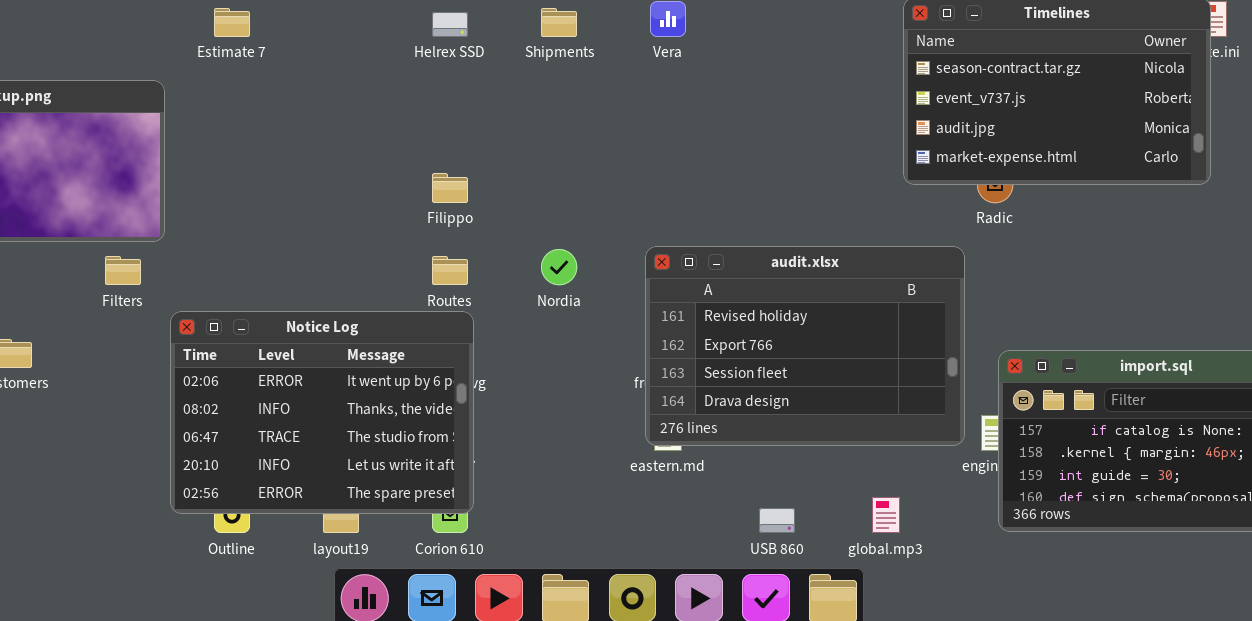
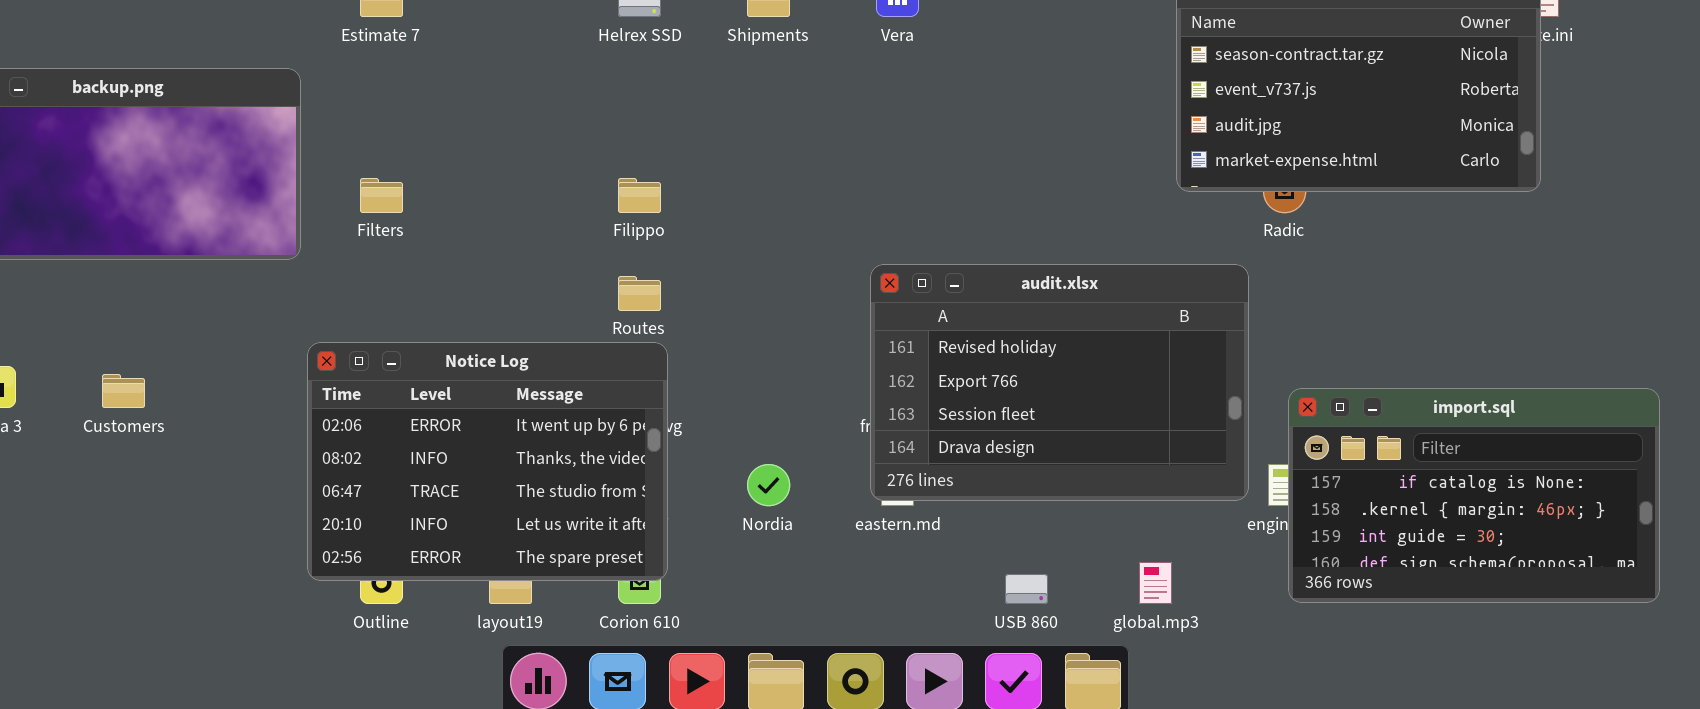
Nordia: [541,249,577,285] -> [747,464,790,506], moved
Filters: [105,256,141,285] -> [360,178,403,213], moved

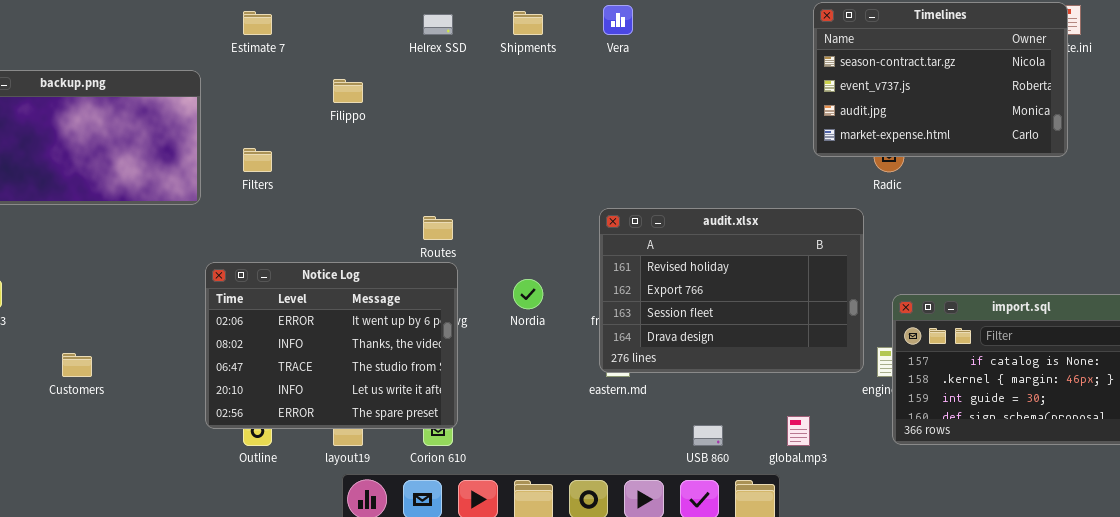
Filippo: [618,178,661,213] -> [333,79,363,103], moved
Customers: [102,374,145,408] -> [62,353,92,377], moved
Nordia: [747,464,790,506] -> [513,279,543,309], moved

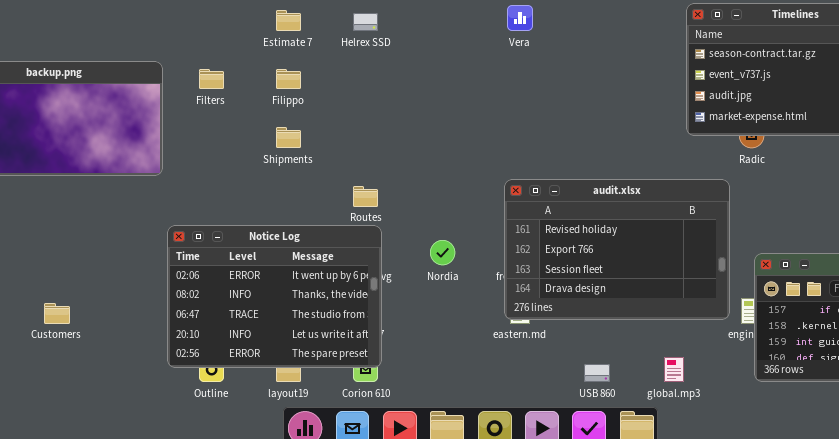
Estimate 7: [243,11,272,35] -> [276,10,301,31], moved
Shipments: [513,11,543,35] -> [276,127,301,148], moved
Filters: [243,148,272,172] -> [199,69,224,89], moved

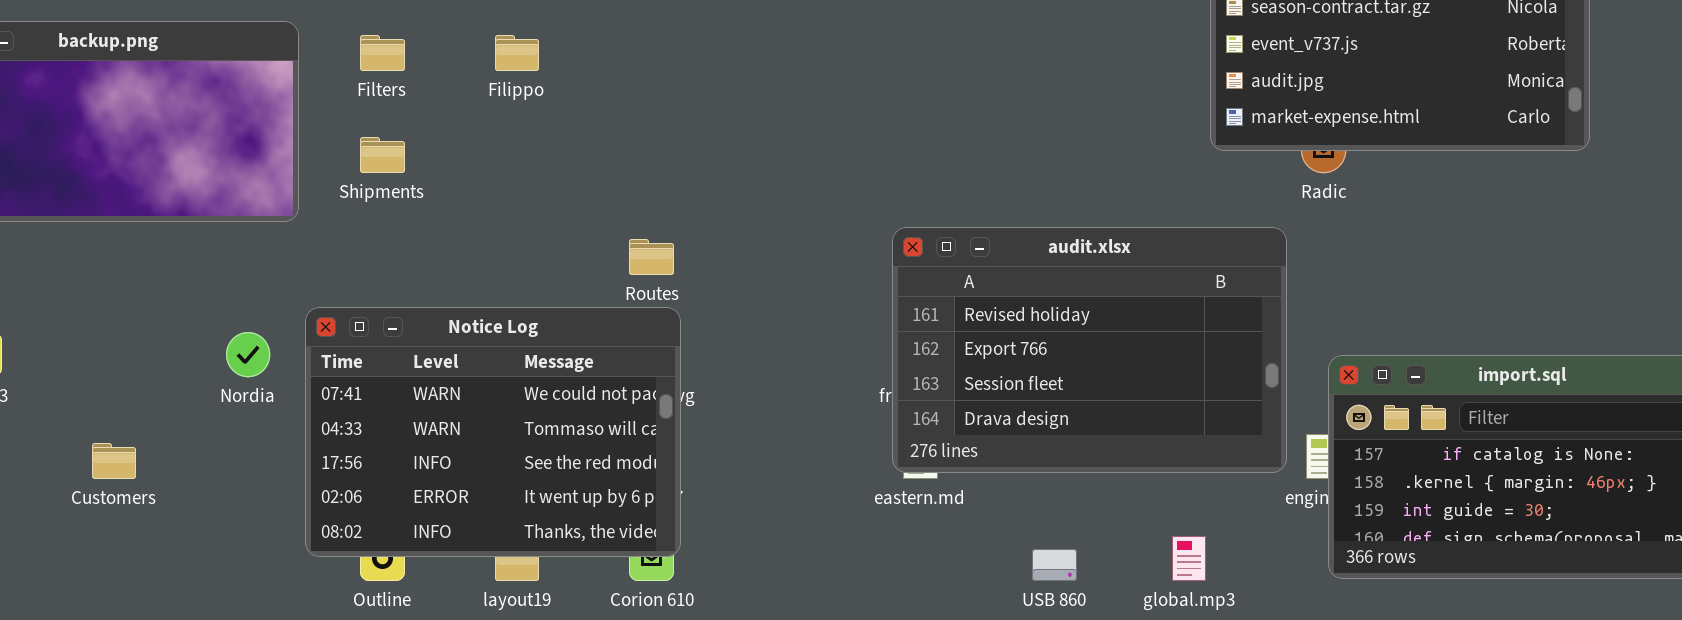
Shipments: [276,127,301,148] -> [360,137,405,173], moved
Notice Log: [167,225,382,368] -> [305,307,681,557], scrolled up 3 rows
Nordia: [430,240,455,265] -> [226,332,270,377], moved

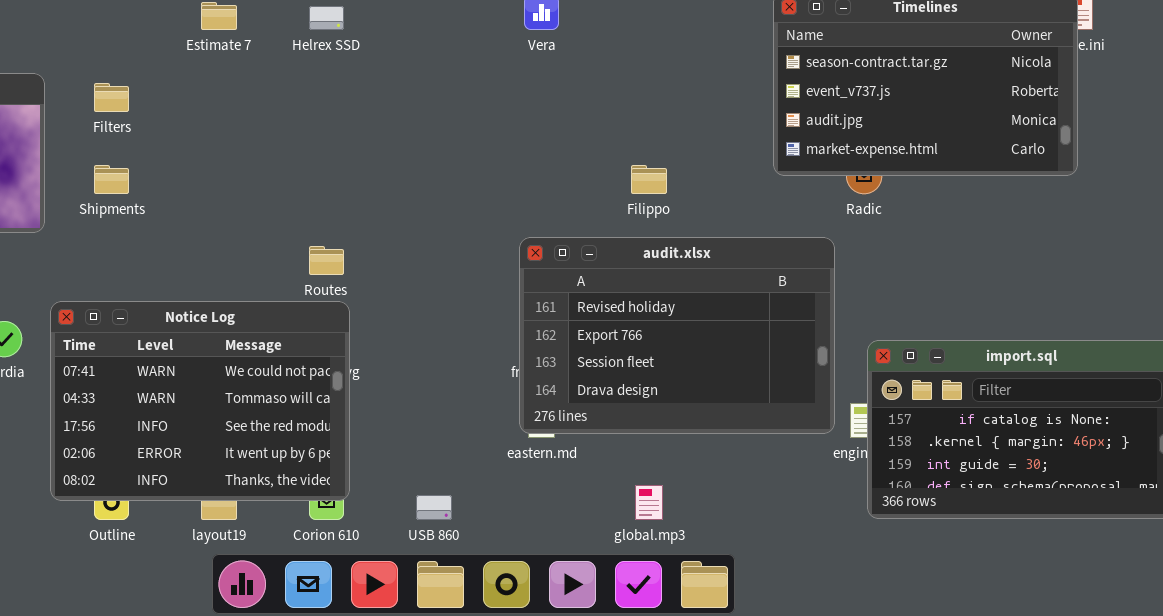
Filippo: [495,35,539,71] -> [631,165,667,194], moved
global.mp3: [1172,536,1206,581] -> [635,485,663,520], moved
USB 860: [1032,549,1077,581] -> [416,495,452,520], moved

